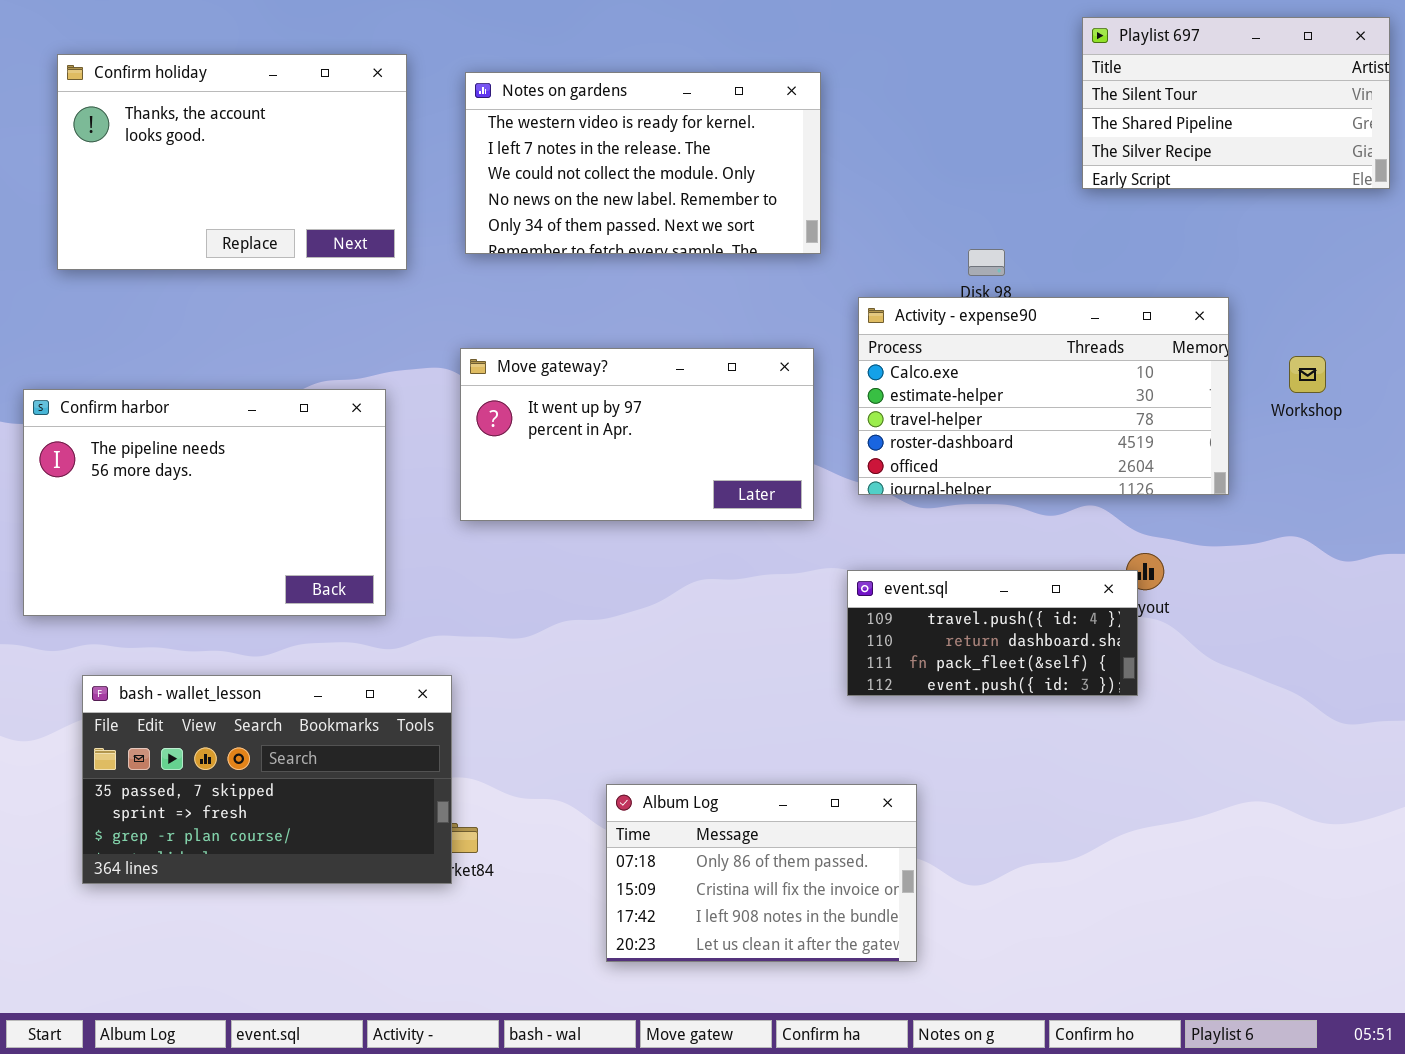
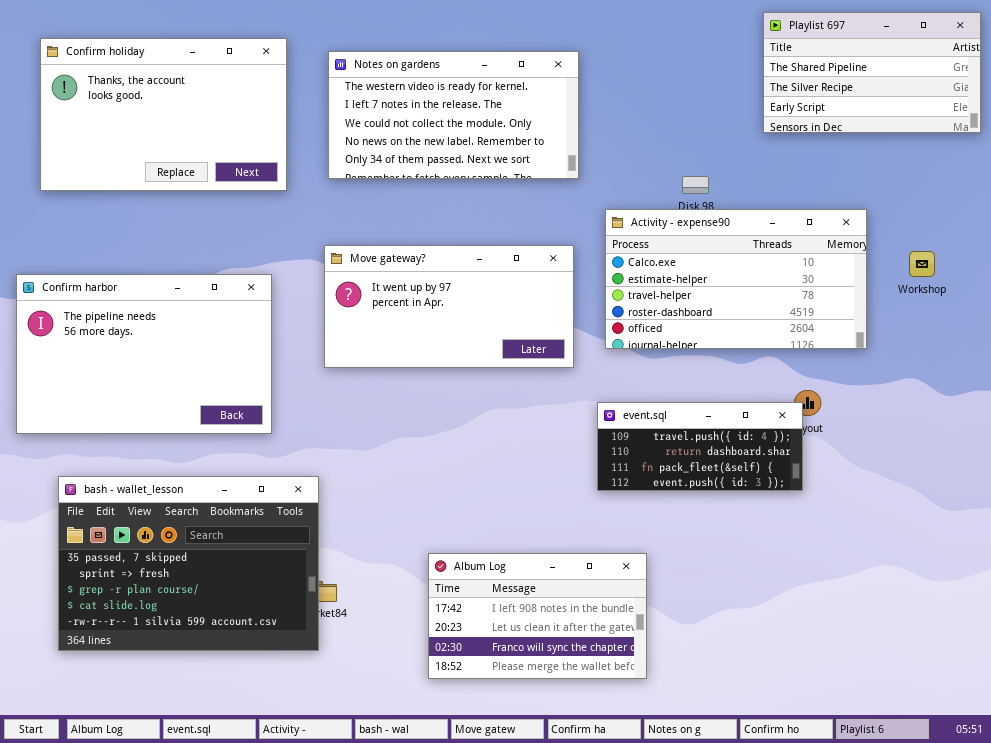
Playlist 697: [1082,17,1390,189] -> [763,12,981,133], scrolled down 1 row
bash - wallet_lesson: [82,675,452,884] -> [58,476,319,651], resized
Album Log: [606,784,917,962] -> [428,553,647,679], scrolled down 2 rows

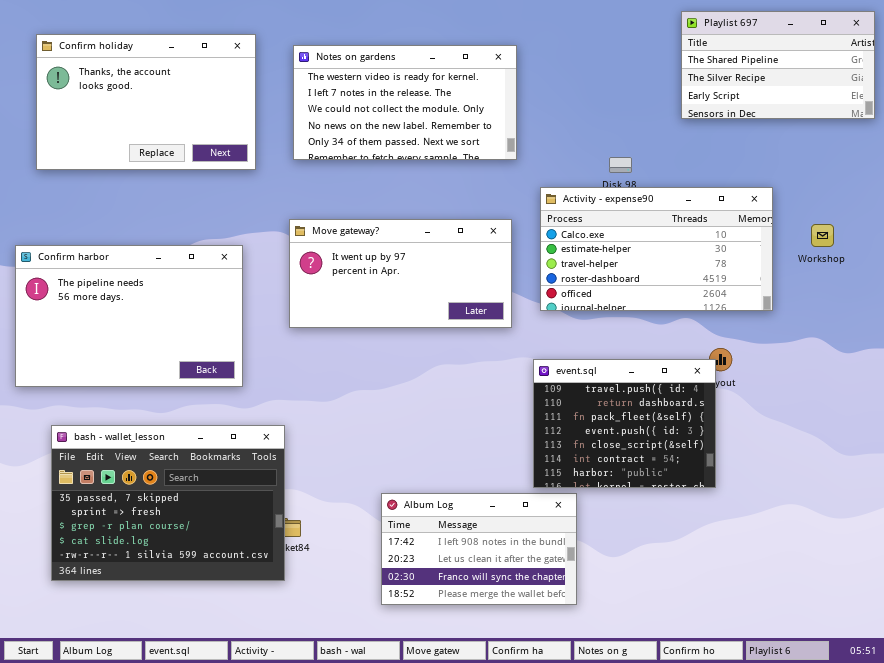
event.sql: [597,402,803,491] -> [533,359,716,488], resized

